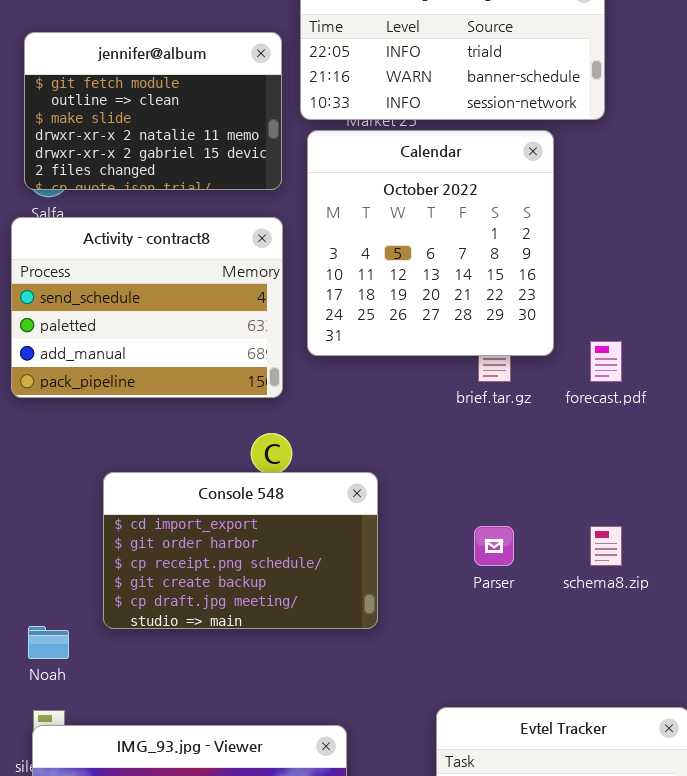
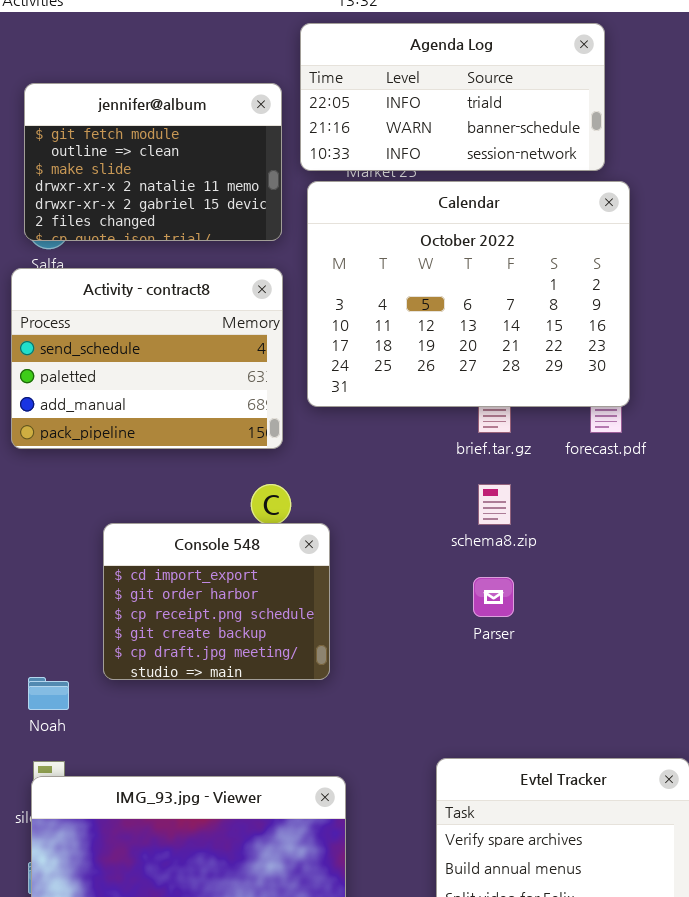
Calendar: [307,130,554,356] -> [307,181,630,407], resized
Console 548: [103,472,378,629] -> [103,523,330,680], resized
schema8.zip: [590,526,622,566] -> [478,484,511,525], moved

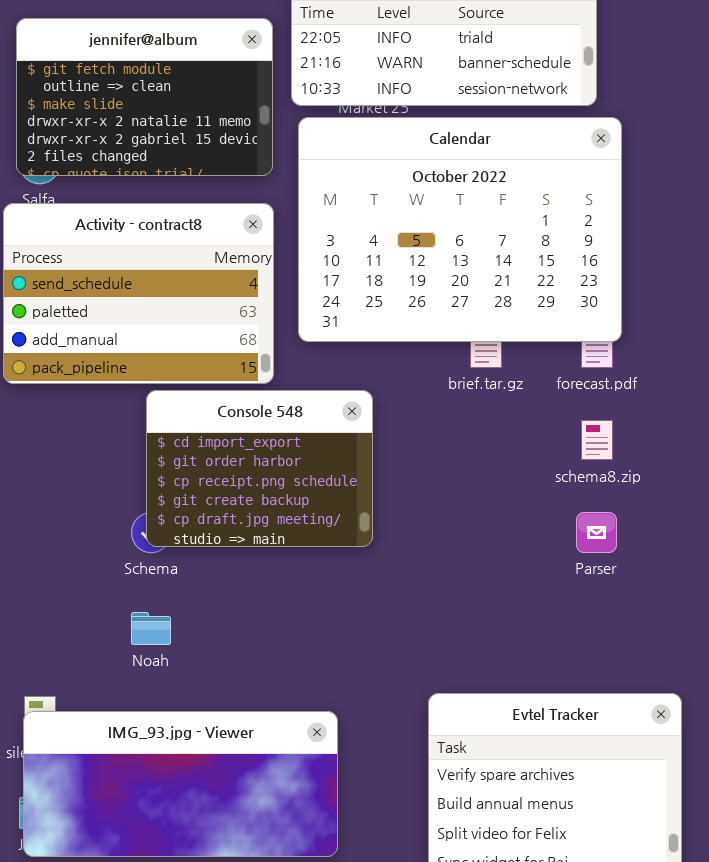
schema8.zip: [478,484,511,525] -> [581,420,613,460], moved
Console 548: [103,523,330,680] -> [146,390,373,547], moved
Parser: [473,577,514,617] -> [576,512,617,553], moved
Noah: [28,677,69,710] -> [131,612,171,645], moved

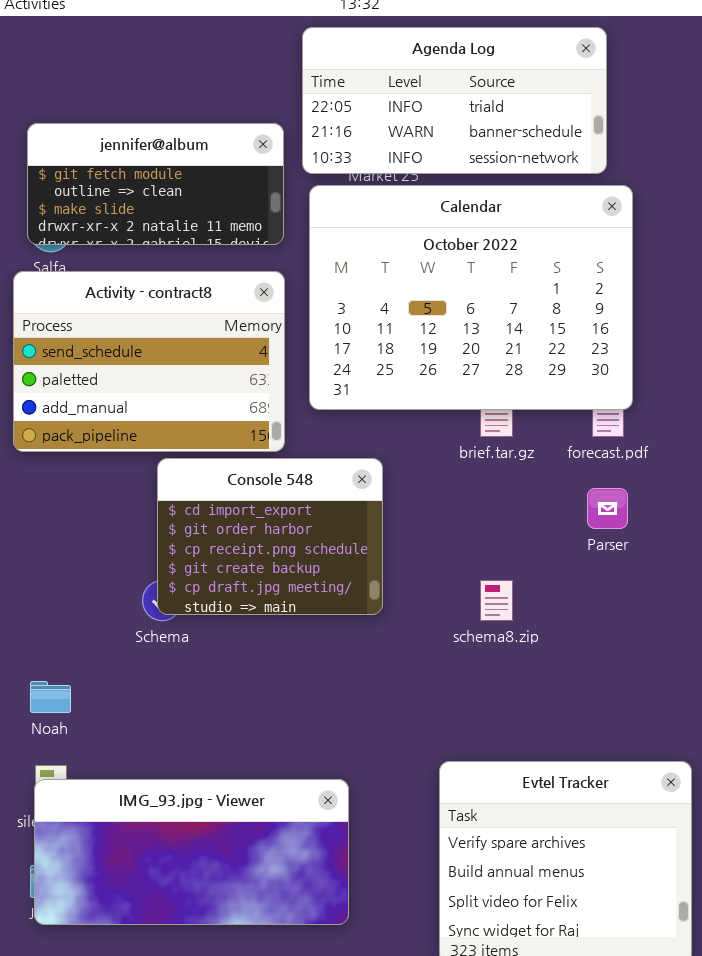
jennifer@album: [16,18,273,176] -> [27,123,284,245], resized
schema8.zip: [581,420,613,460] -> [480,580,513,621], moved
Parser: [576,512,617,553] -> [587,488,628,529], moved
Noah: [131,612,171,645] -> [30,681,71,713], moved

